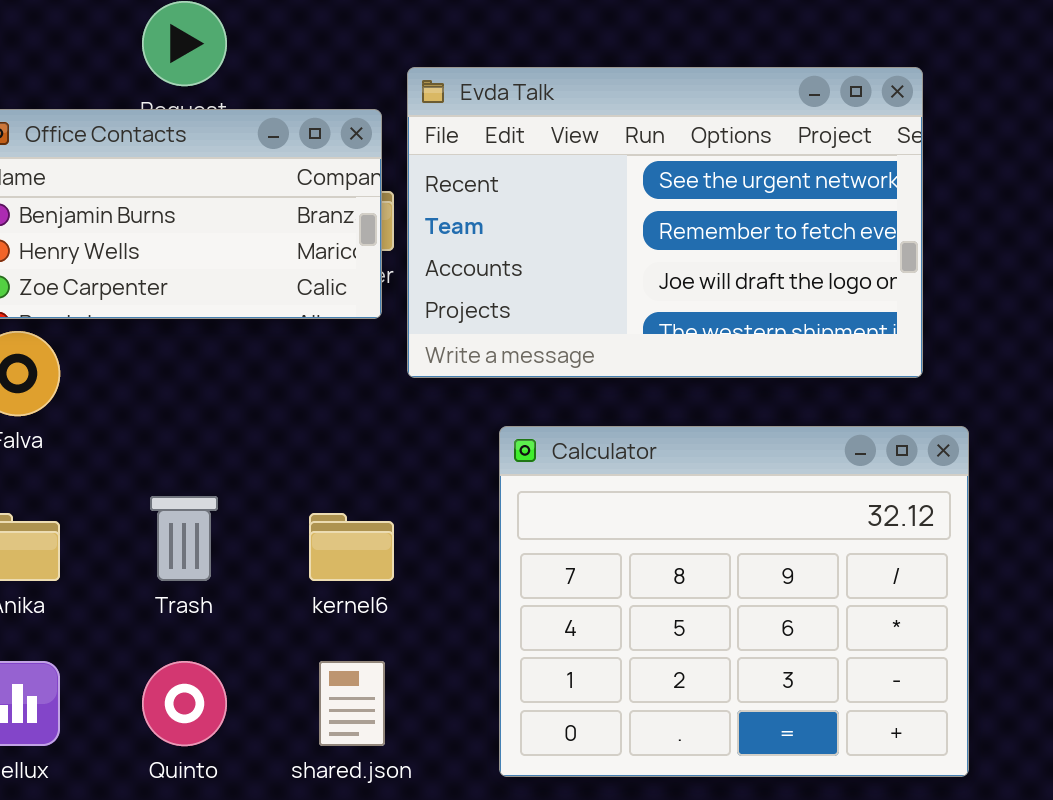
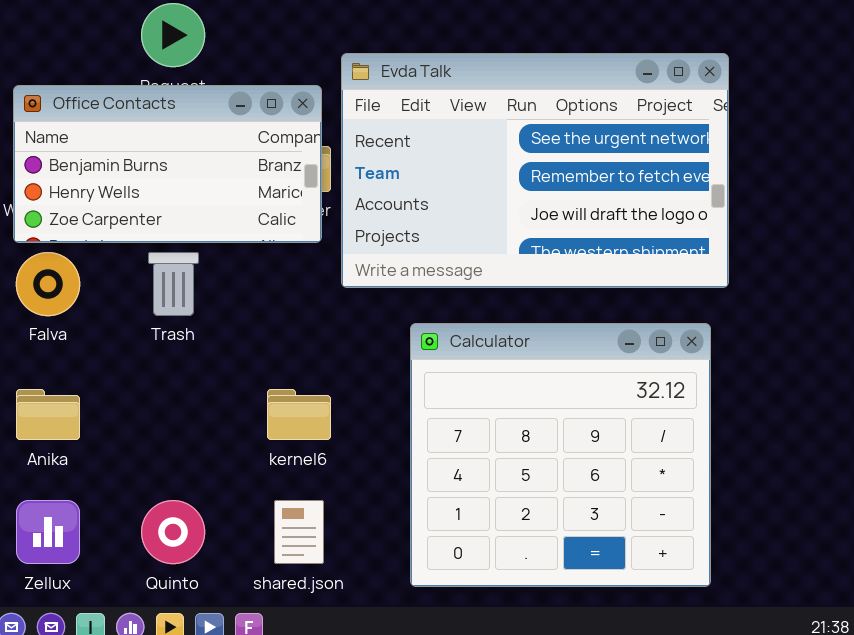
Calculator: [499,426,969,777] -> [410,323,711,587], resized
Trash: [150,496,218,581] -> [148,252,199,316], moved

